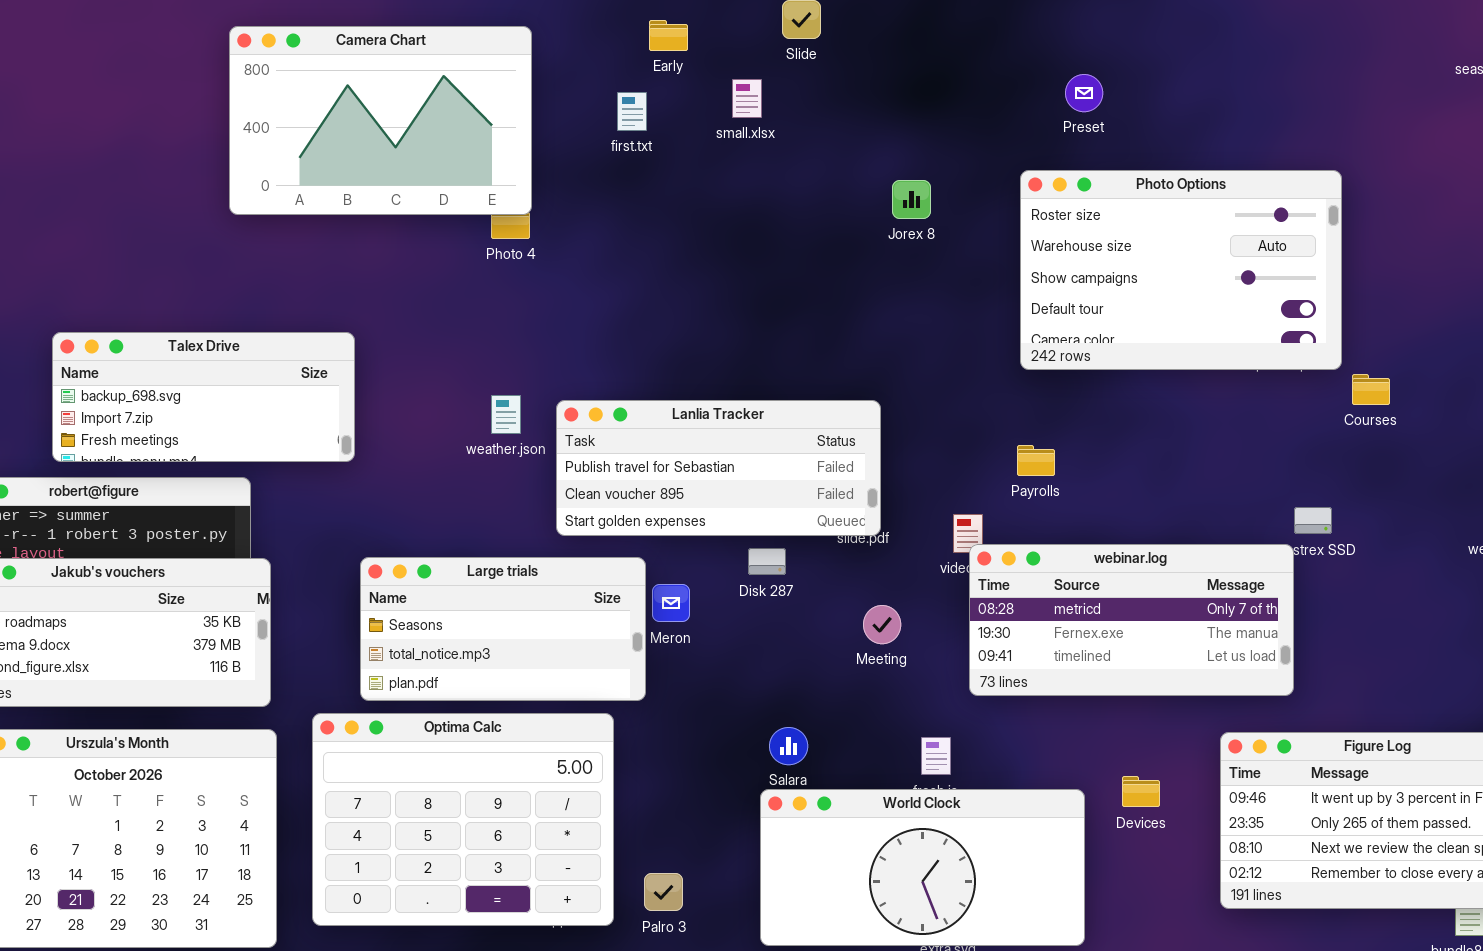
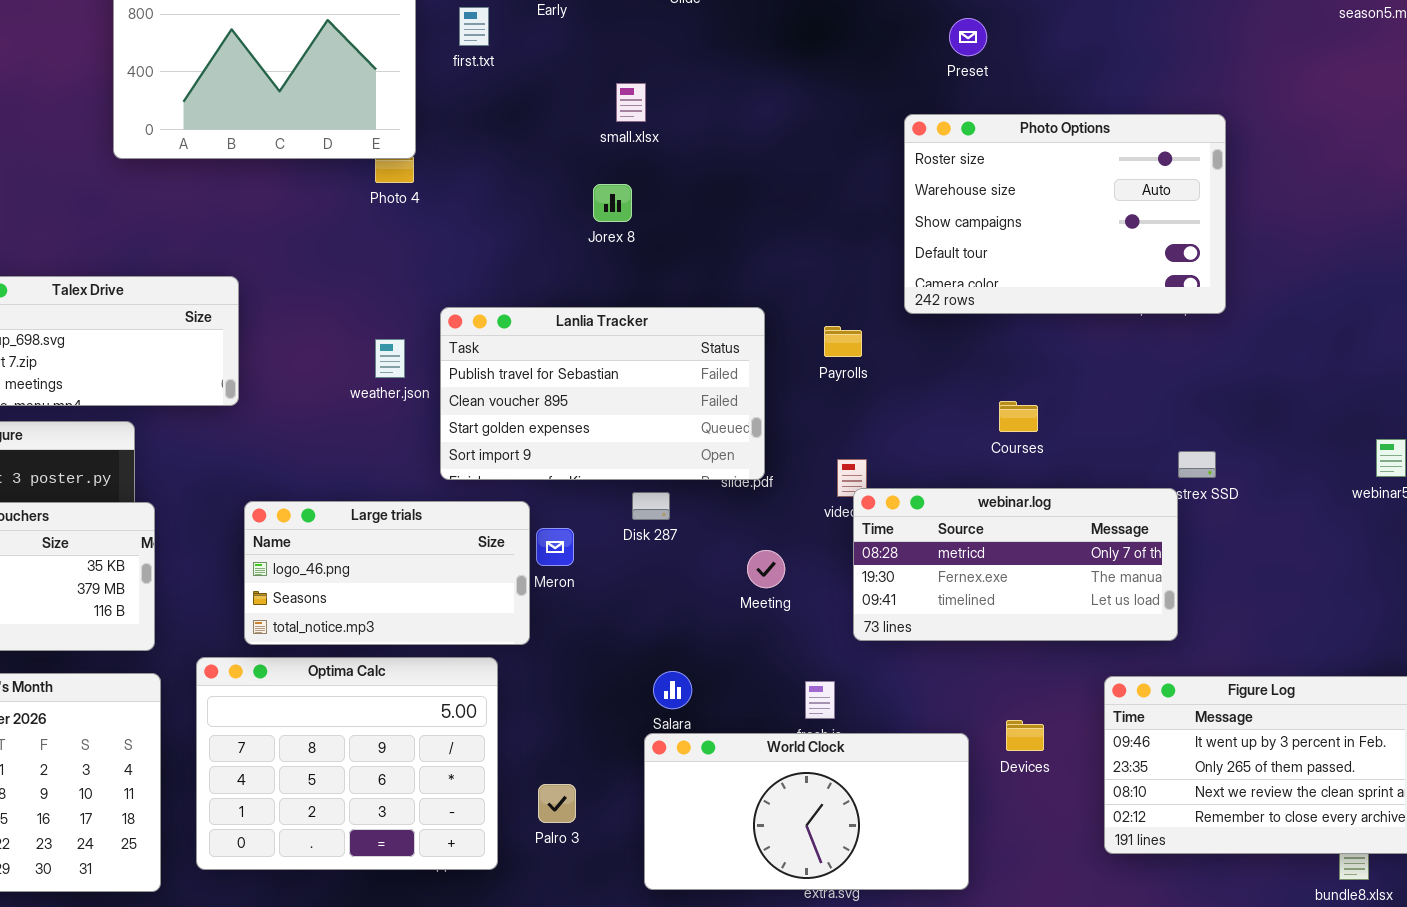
small.xlsx: [732,79,762,118] -> [616,83,646,122], moved
first.txt: [617,92,647,131] -> [459,7,489,46], moved
Jorex 8: [892,180,931,219] -> [593,184,632,222], moved
Courses: [1352,374,1390,405] -> [999,401,1038,432], moved
Lanlia Tracker: [556,400,881,536] -> [440,307,765,480], resized
Payrolls: [1017,445,1055,476] -> [824,326,862,357], moved
Large trials: [360,557,646,701] -> [244,501,530,645], scrolled up 1 row
Palro 3: [644,873,683,911] -> [538,784,576,823], moved

